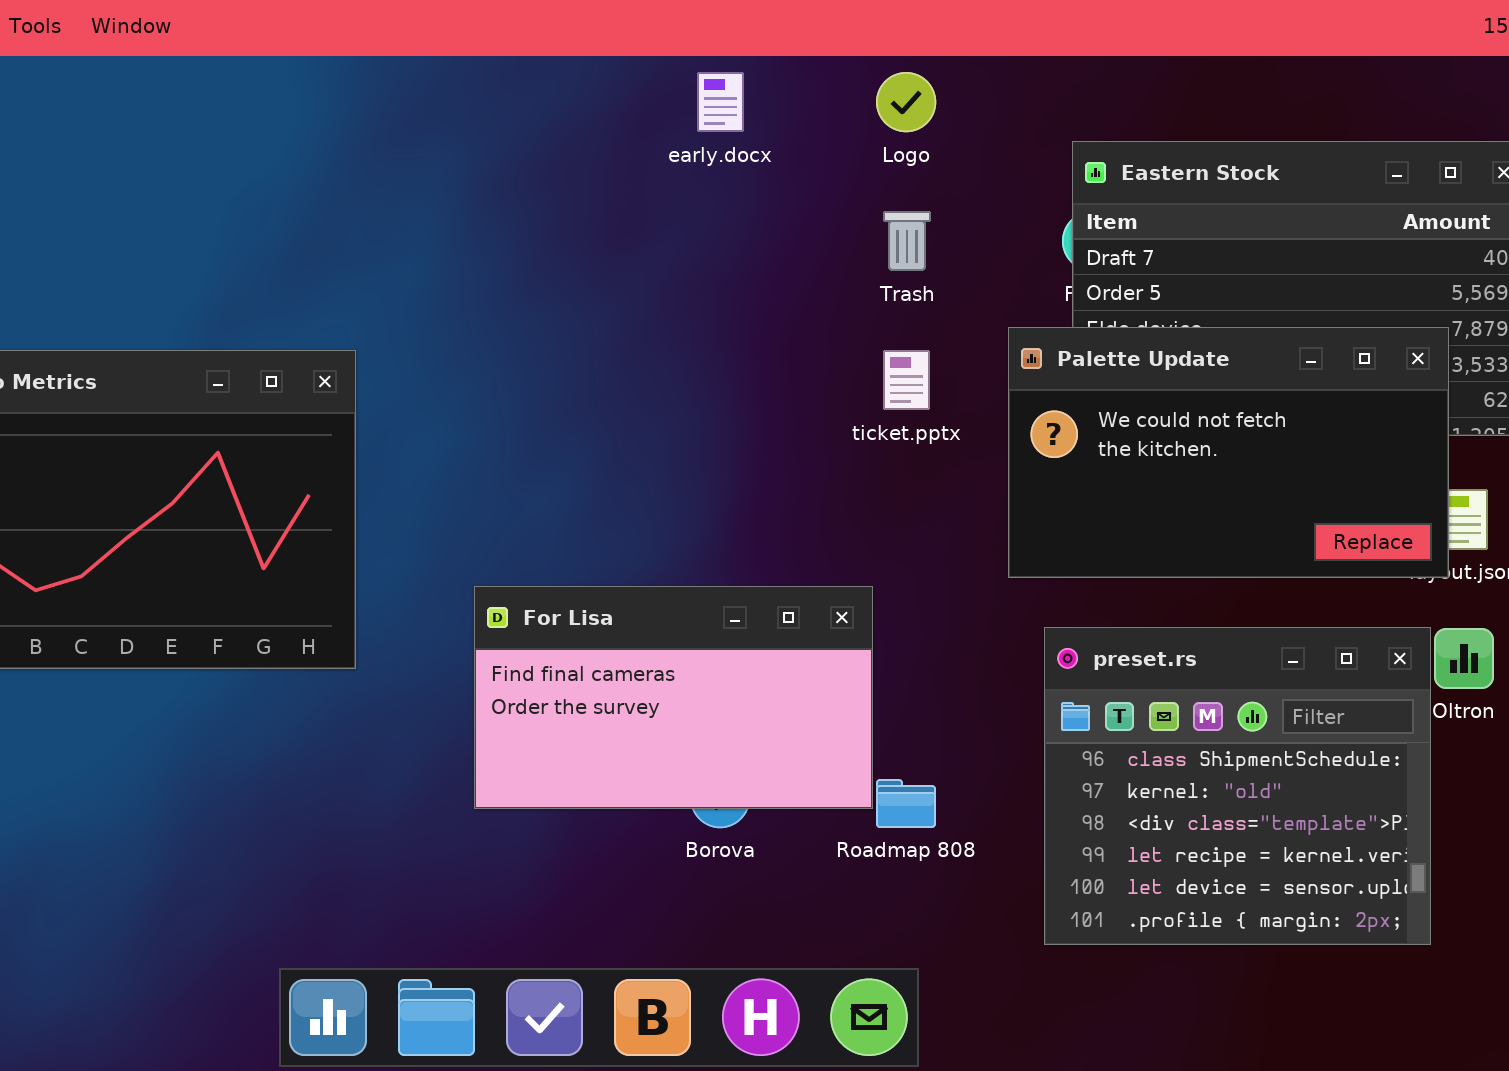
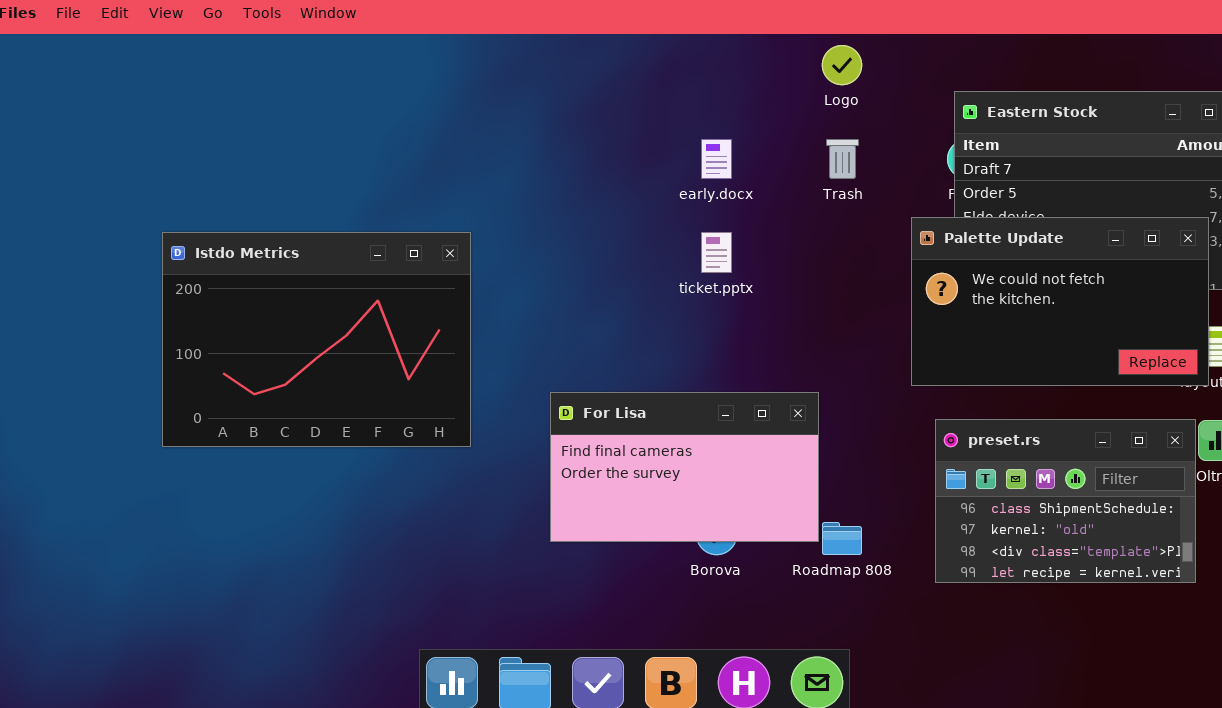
early.docx: [697,72,744,132] -> [701,139,732,179], moved
ticket.pptx: [883,350,930,410] -> [701,232,732,273], moved
preset.rs: [1044,627,1431,945] -> [935,419,1196,583], resized

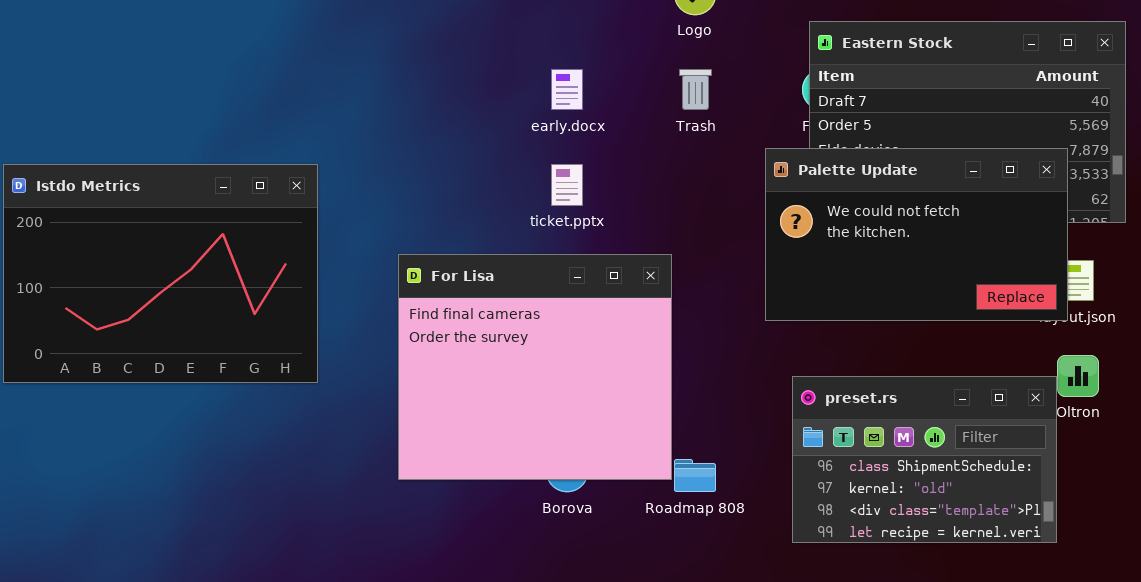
For Lisa: [550,392,819,542] -> [398,254,672,480], resized
preset.rs: [935,419,1196,583] -> [792,376,1057,543], moved

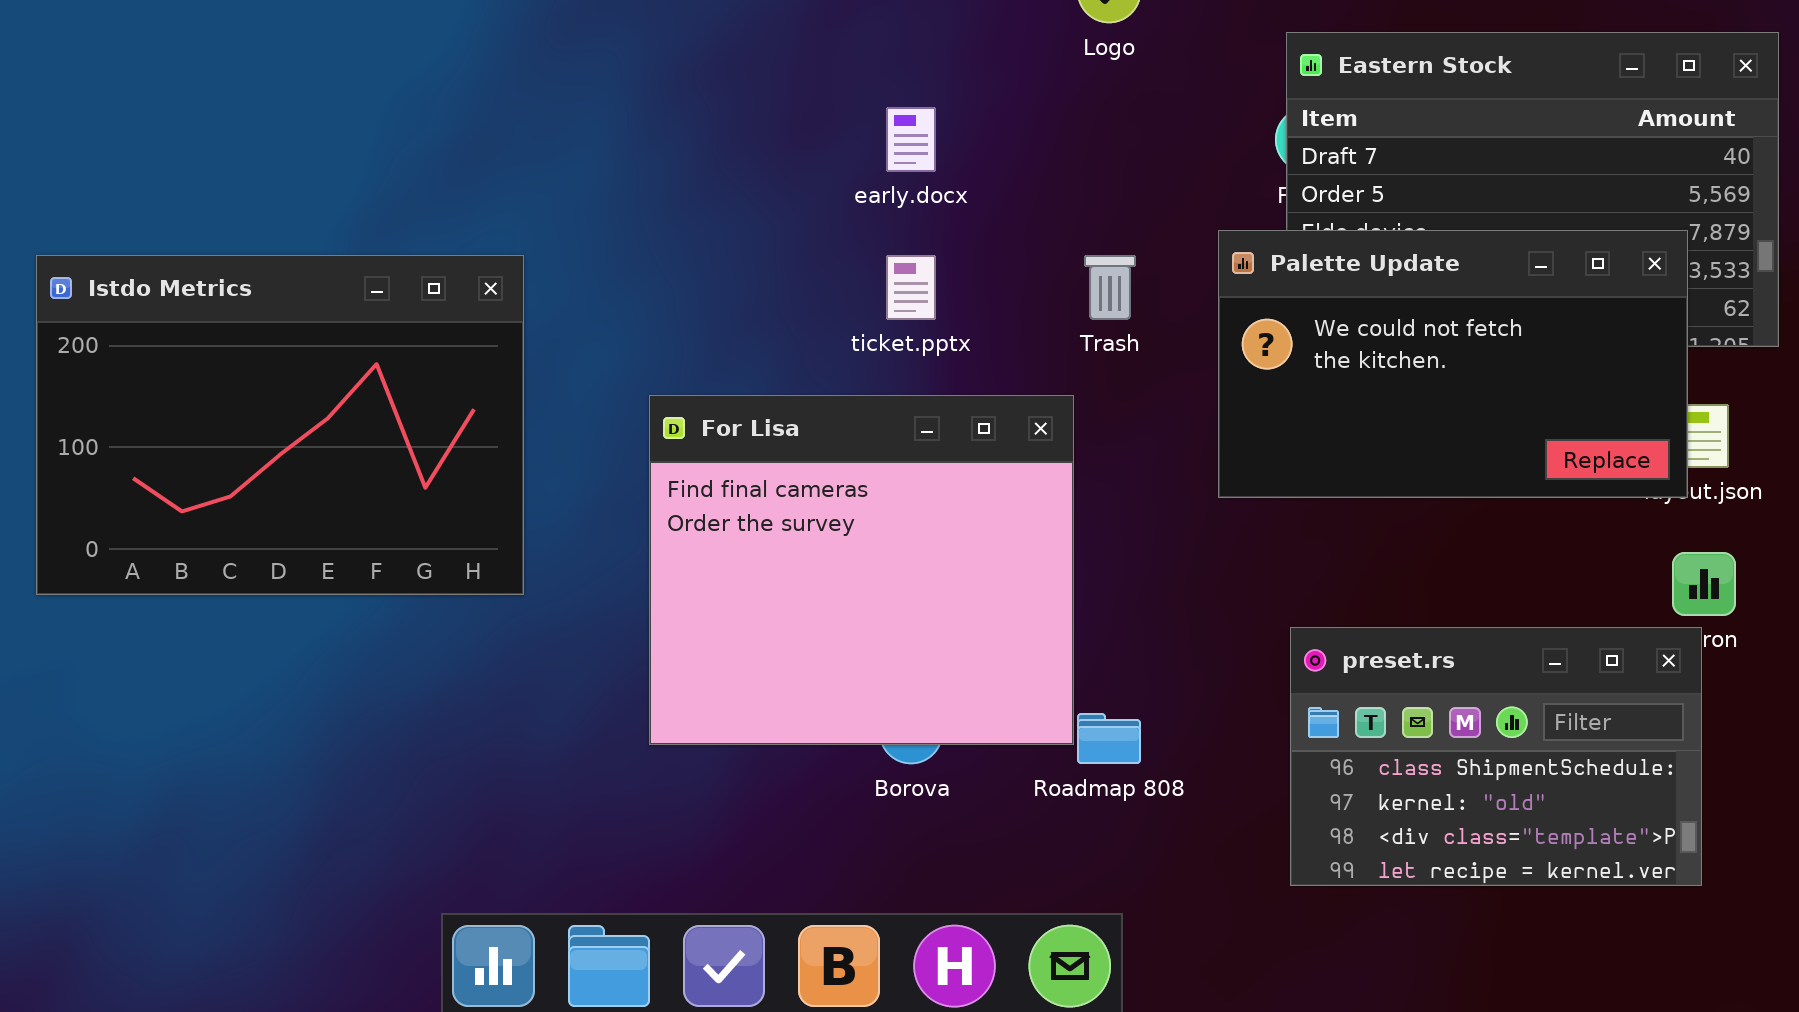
Trash: [679,69,712,110] -> [1084,255,1136,320], moved
preset.rs: [792,376,1057,543] -> [1290,627,1702,886], moved

